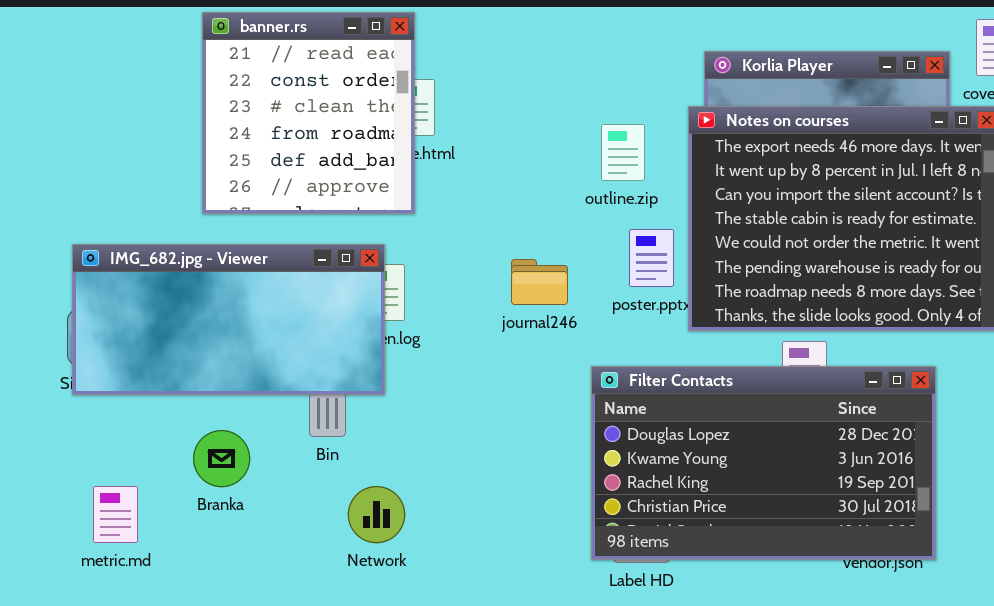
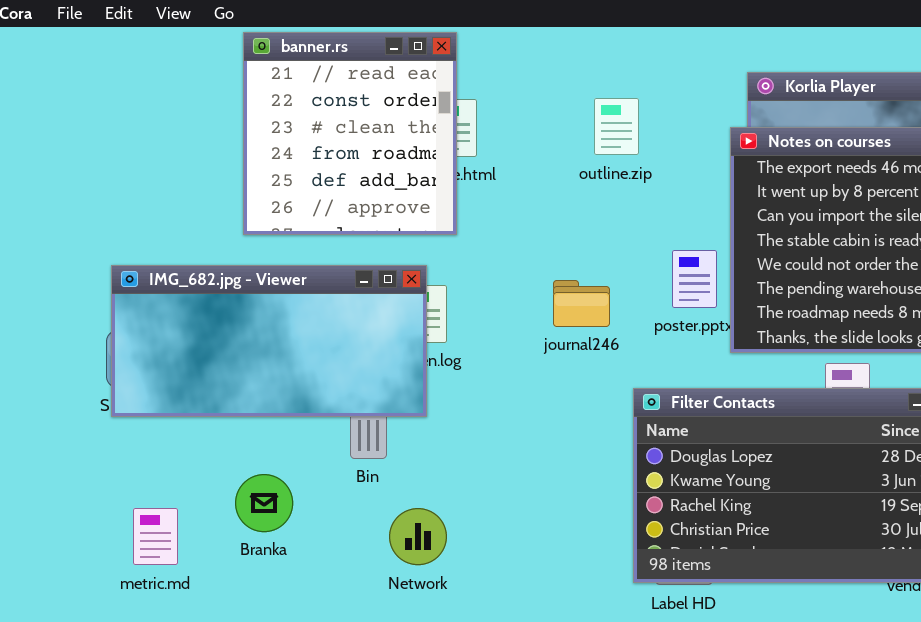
outline.zip: [601,124,645,181] -> [594,98,639,155], moved
Branka: [193,430,250,487] -> [235,474,293,532], moved

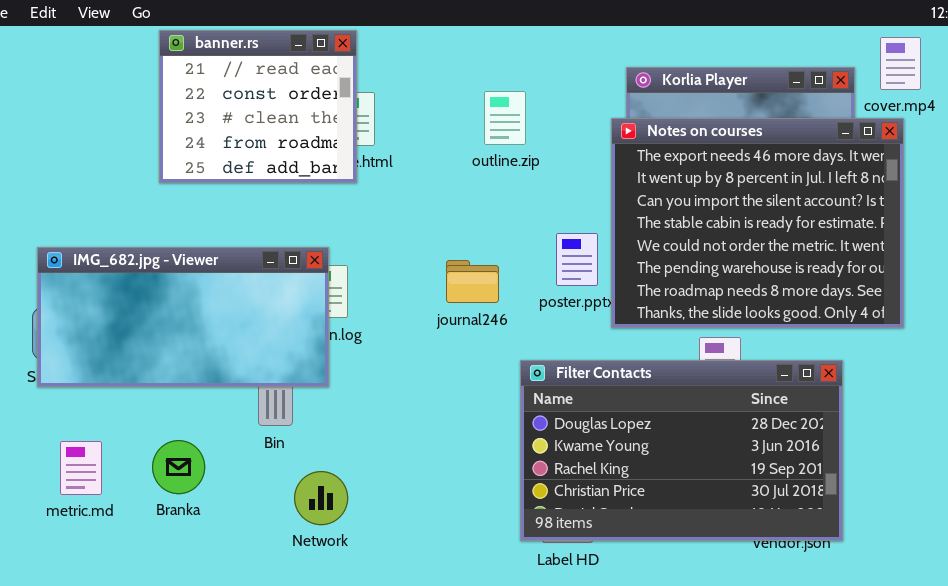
banner.rs: [243,32,457,235] -> [159,30,357,183], resized
metric.md: [133,508,178,565] -> [60,441,102,495], moved

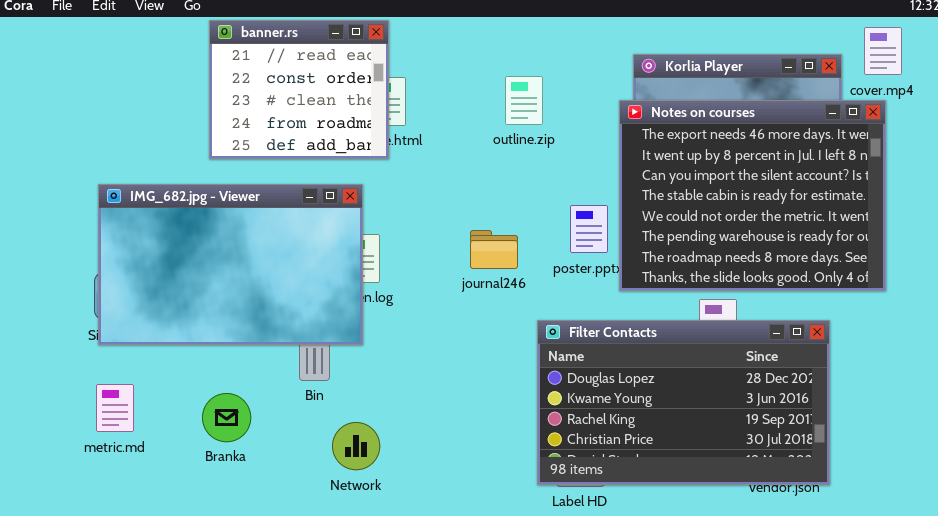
IMG_682.jpg - Viewer: [37,247,329,387] -> [98,184,363,345], resized
metric.md: [60,441,102,495] -> [96,384,134,432], moved

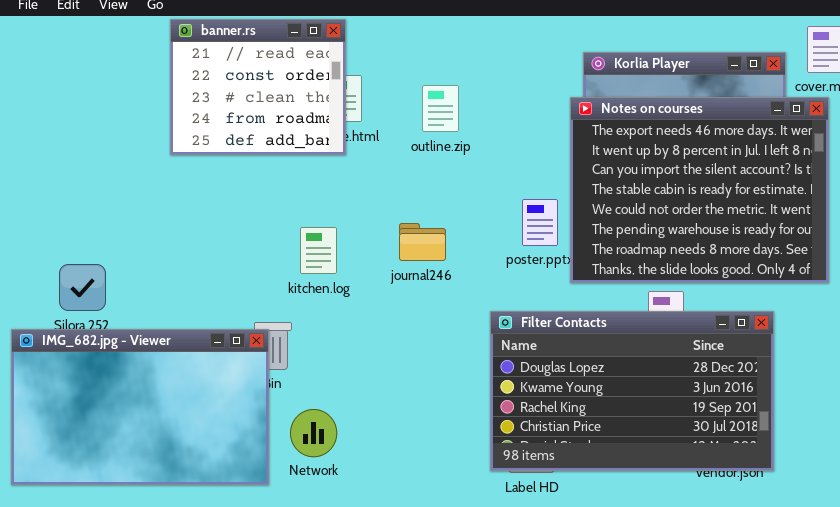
outline.zip: [505,76,543,125] -> [422,85,459,132], moved
IMG_682.jpg - Viewer: [98,184,363,345] -> [11,329,269,485], moved
journal246: [470,230,518,269] -> [399,223,446,261], moved

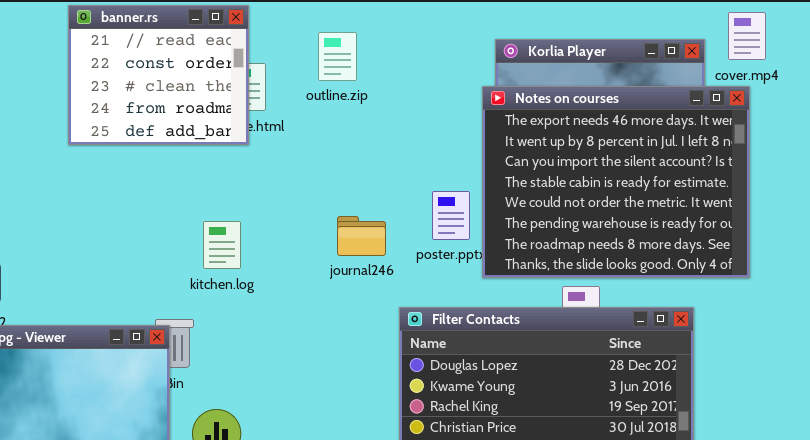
outline.zip: [422,85,459,132] -> [318,32,357,81], moved
journal246: [399,223,446,261] -> [337,216,386,256], moved

